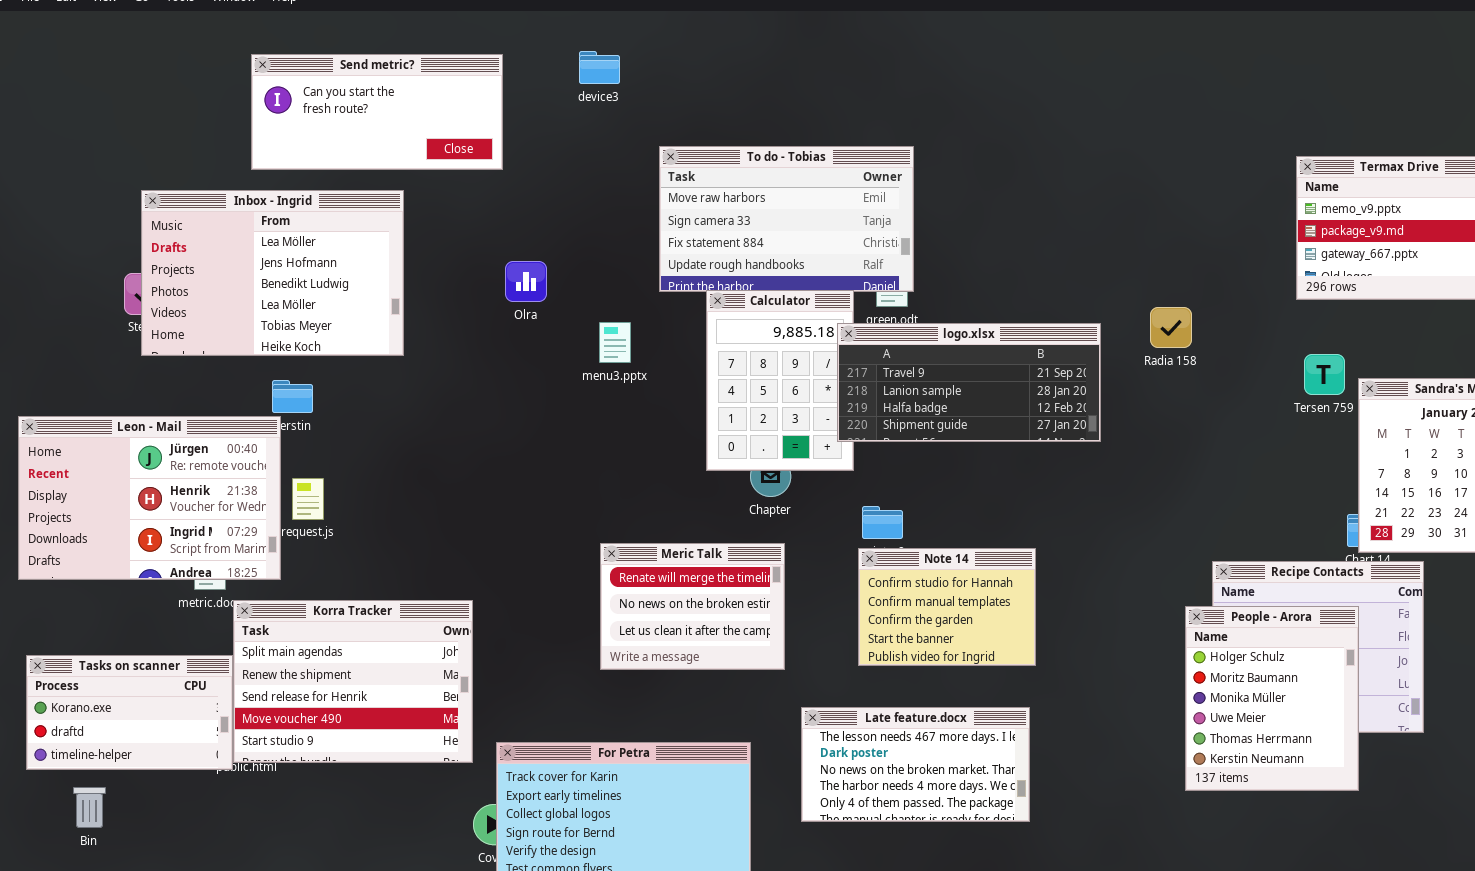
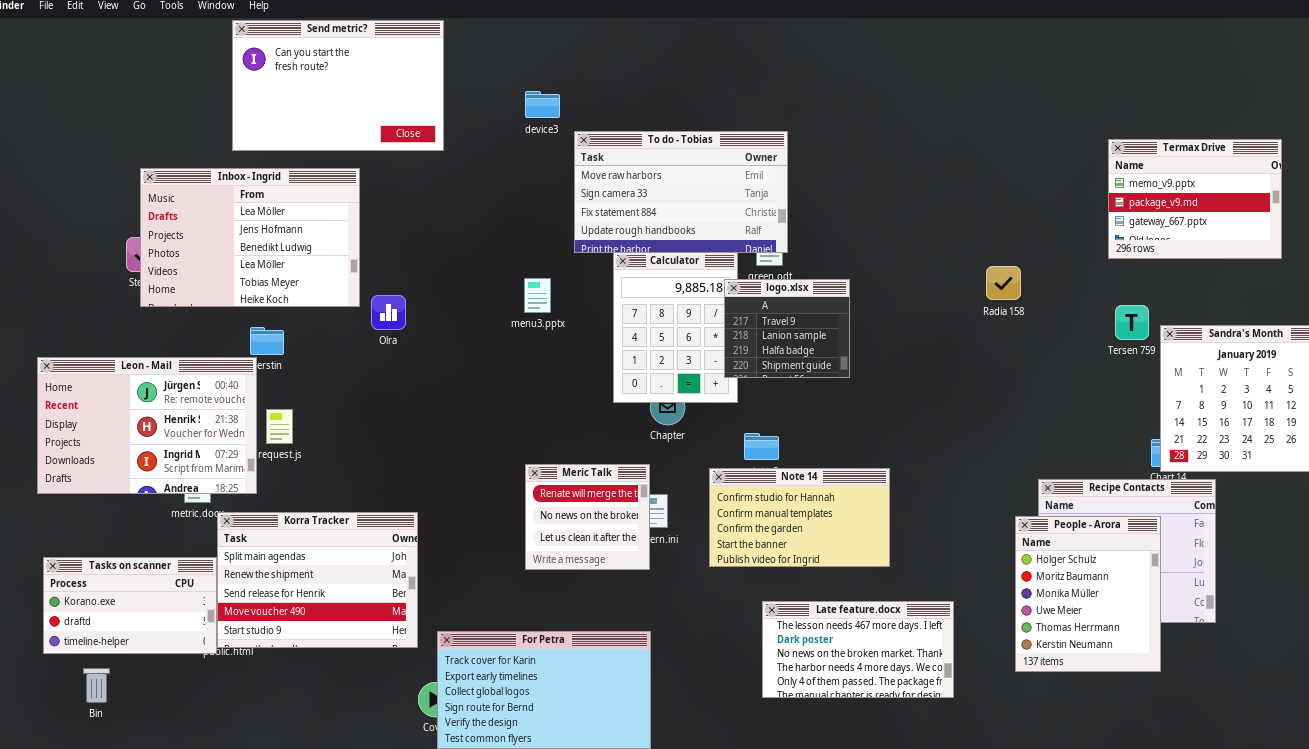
device3: [579,51,620,84] -> [525,91,560,118], moved
Send metric?: [251,54,503,170] -> [232,20,444,151], resized
Olra: [505,261,547,302] -> [371,295,406,330], moved
logo.xlsx: [837,323,1101,442] -> [724,279,850,378], resized
Meric Talk: [600,543,785,670] -> [525,464,650,570], resized
Note 14: [858,548,1036,666] -> [709,468,890,567], resized
Late feature.docx: [801,707,1030,822] -> [762,601,954,698], moved

